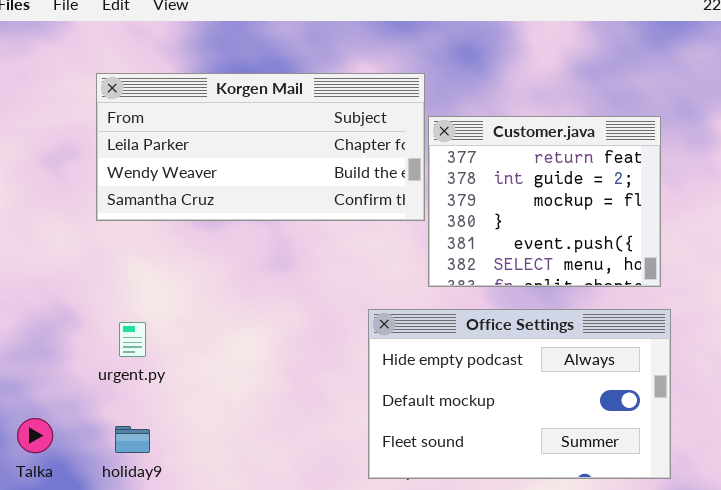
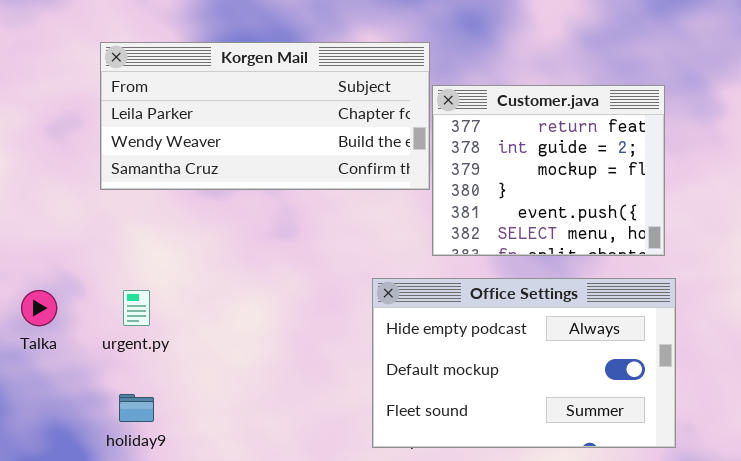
Talka: [17,418,53,453] -> [21,290,57,326], moved

